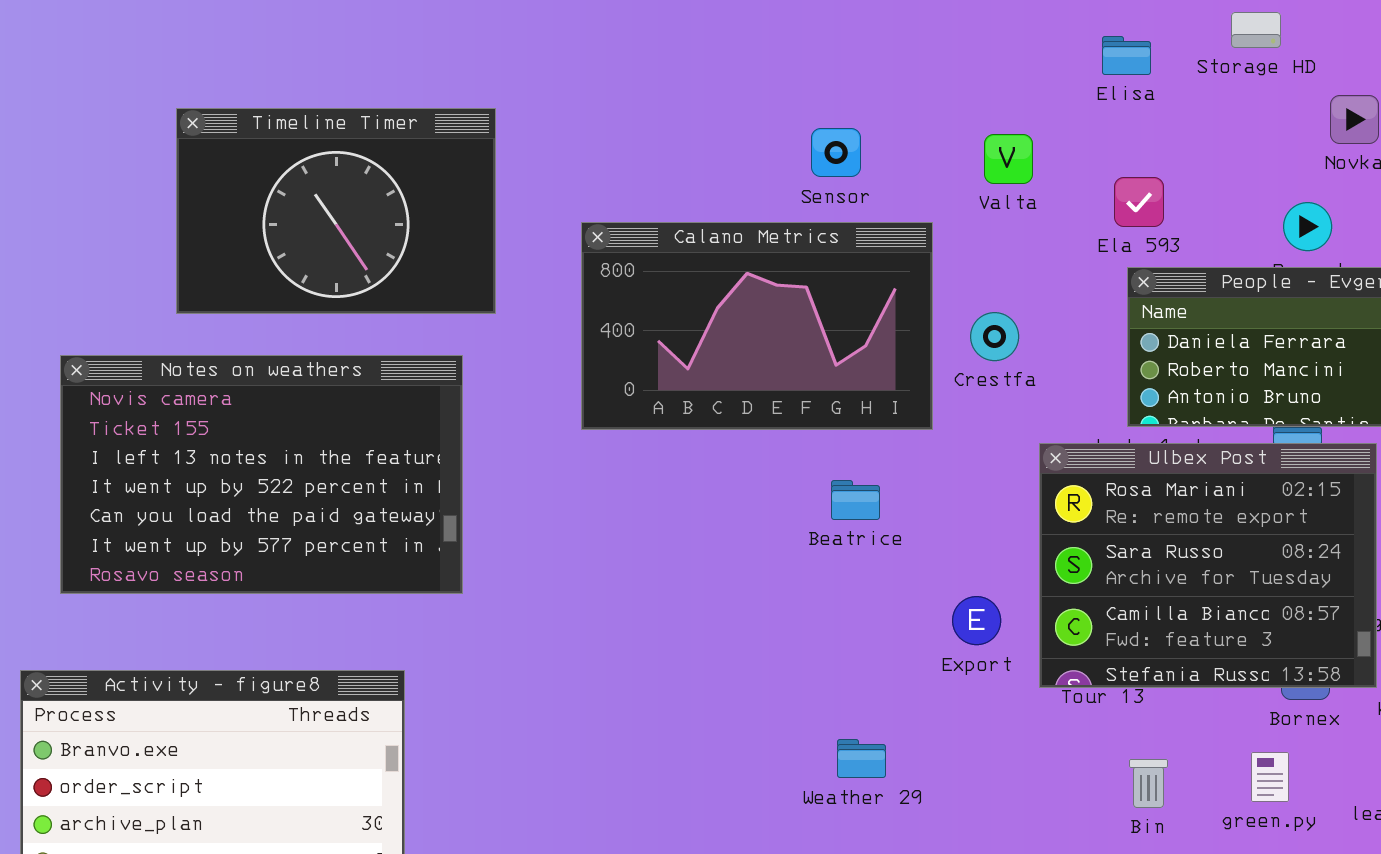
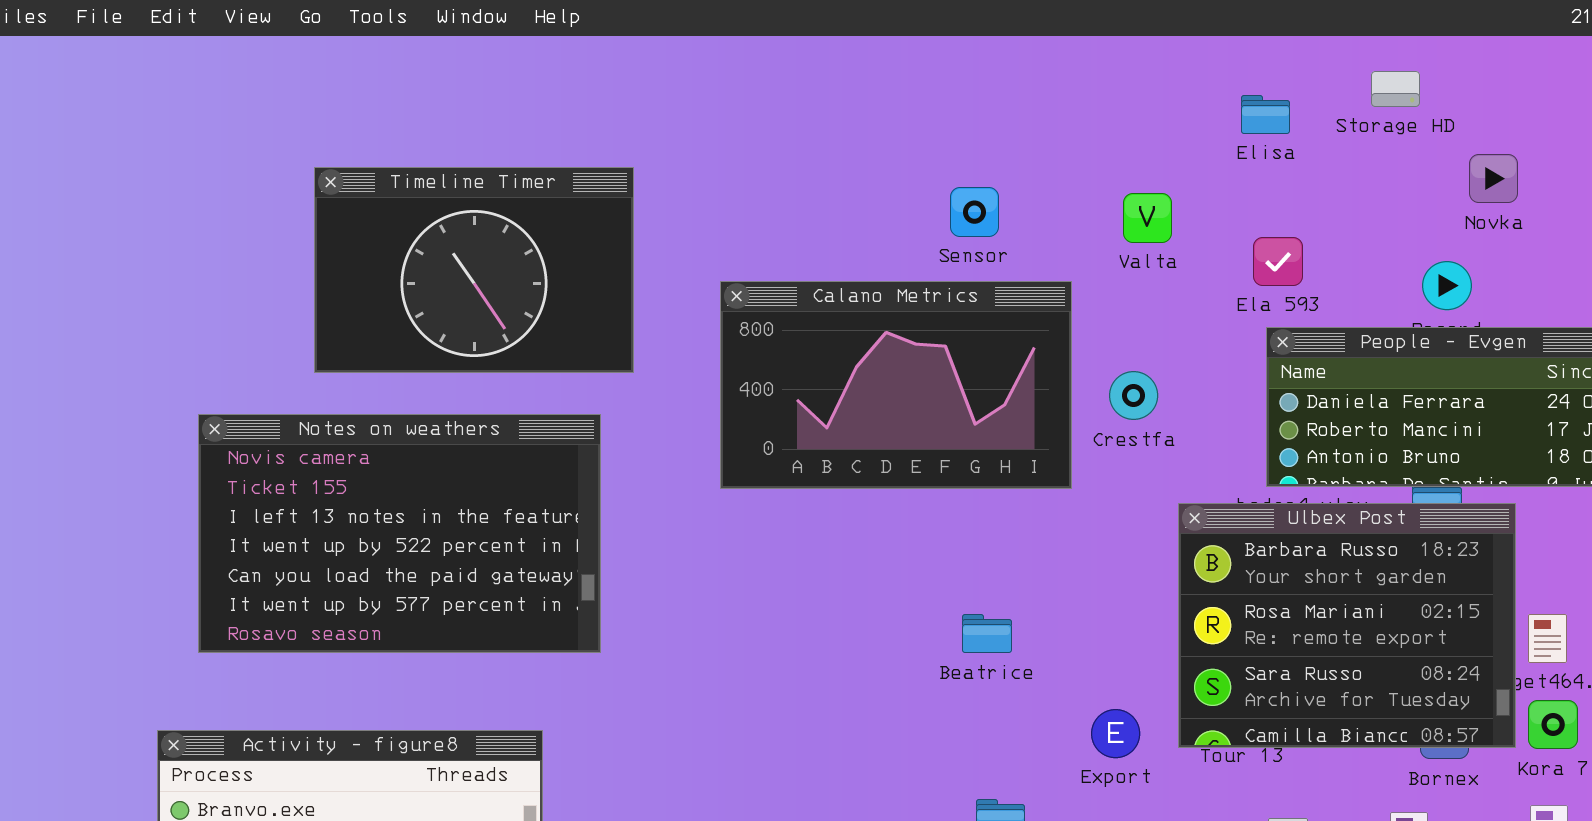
Ulbex Post: [1039,443,1377,688] -> [1178,503,1516,748], scrolled up 1 row
Beatrice: [831,480,880,520] -> [962,614,1012,653], moved
Export: [952,596,1001,645] -> [1091,709,1140,758], moved

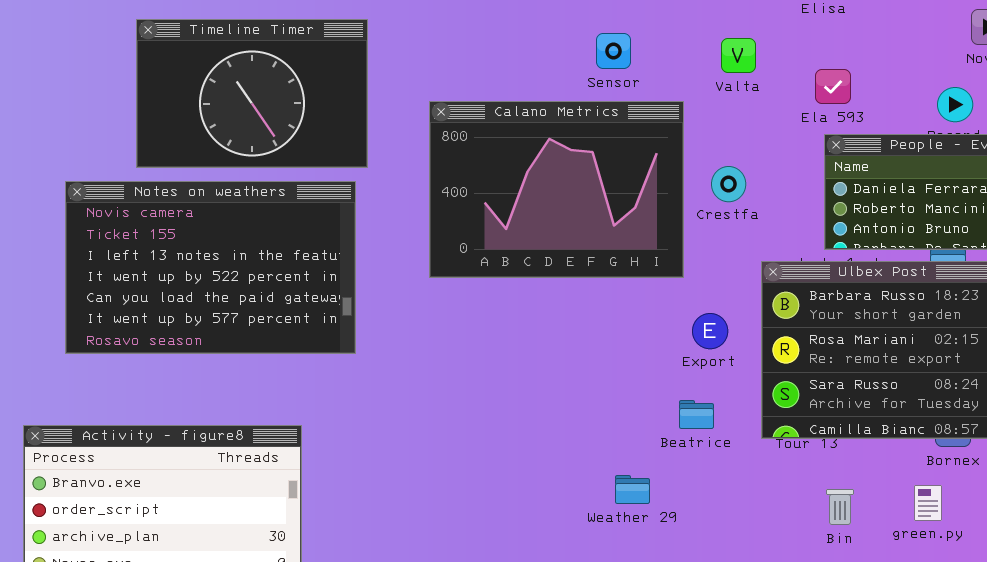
Calano Metrics: [720,281,1072,489] -> [429,101,684,278], resized
Notes on weathers: [198,414,601,653] -> [65,181,356,354], moved
Beatrice: [962,614,1012,653] -> [679,400,714,429], moved
Export: [1091,709,1140,758] -> [692,313,728,349], moved

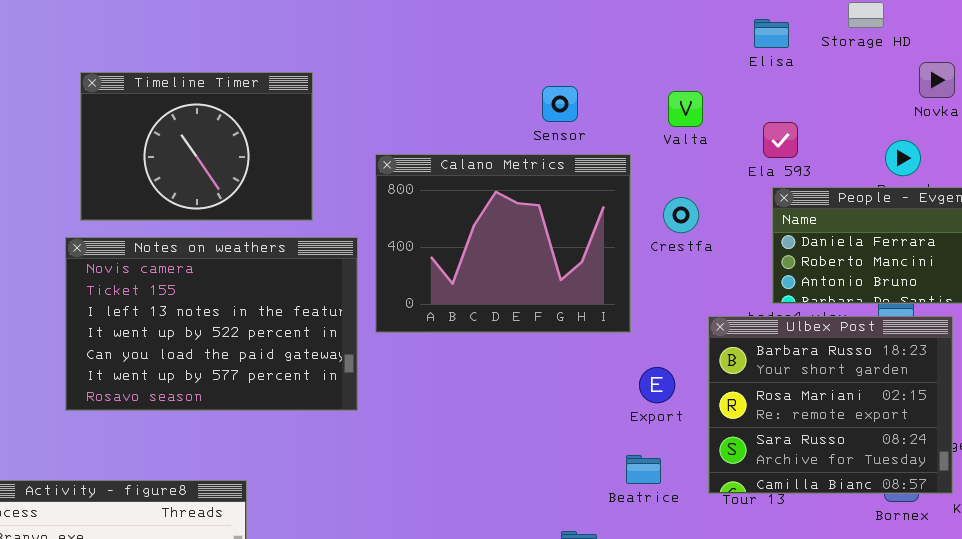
Crestfa: [711,166,746,202] -> [663,197,699,233], moved
Notes on weathers: [65,181,356,354] -> [65,237,358,411], moved

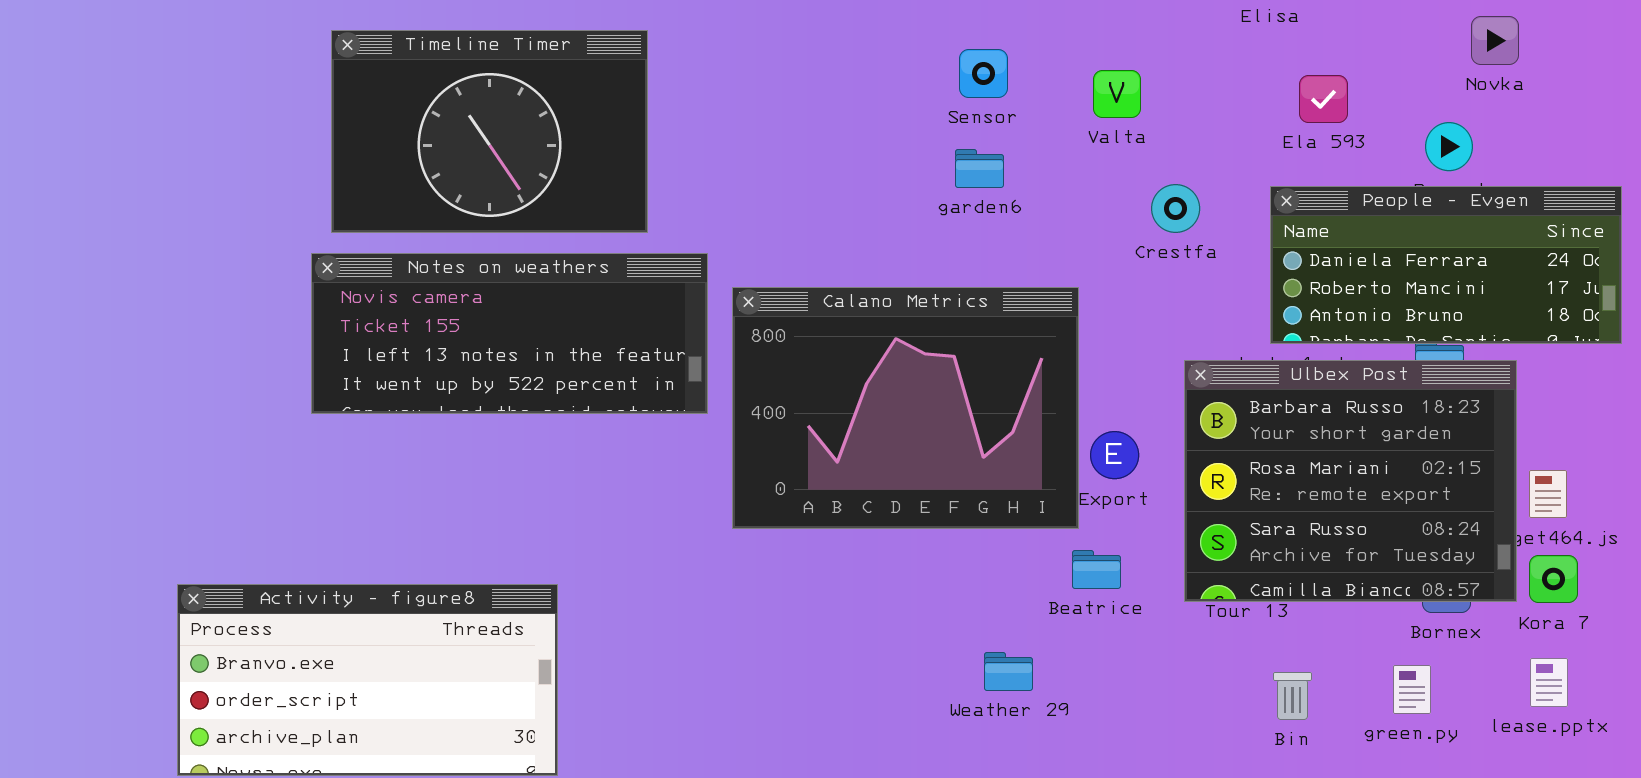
Valta: [668,91,703,127] -> [1093,70,1141,118], moved
Ela 593: [763,122,798,158] -> [1299,75,1348,123], moved
Calano Metrics: [375,154,631,333] -> [732,287,1079,529], moved
Crestfa: [663,197,699,233] -> [1151,184,1200,233], moved
Notes on weathers: [65,237,358,411] -> [311,253,708,414], resized

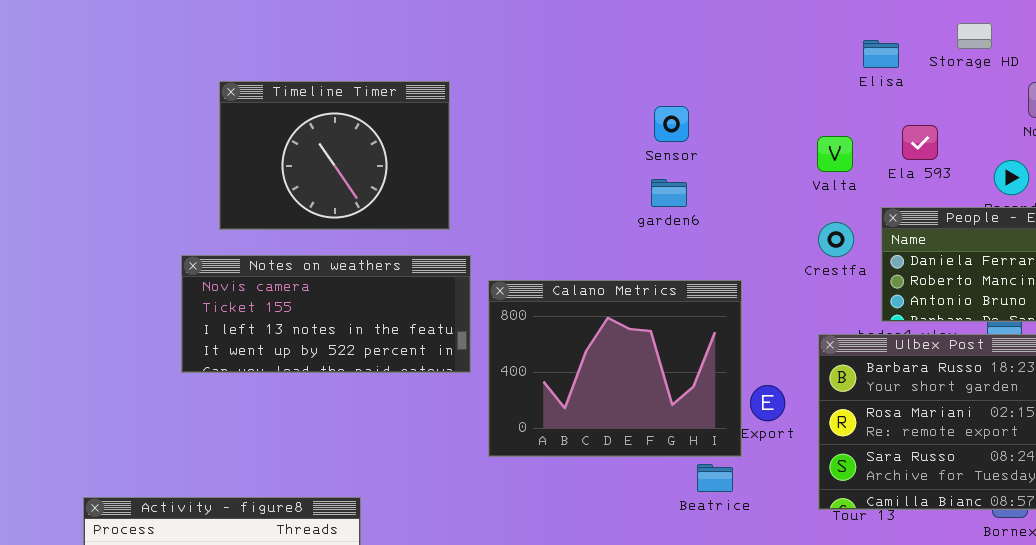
Timeline Timer: [331,30,648,233] -> [219,81,450,230], moved
Valta: [1093,70,1141,118] -> [817,136,853,172], moved
Crestfa: [1151,184,1200,233] -> [818,222,854,257], moved
Beatrice: [1072,550,1121,589] -> [697,464,733,492], moved

